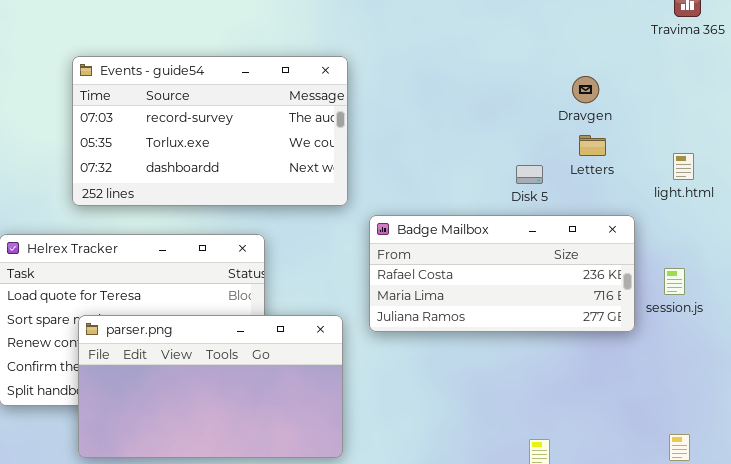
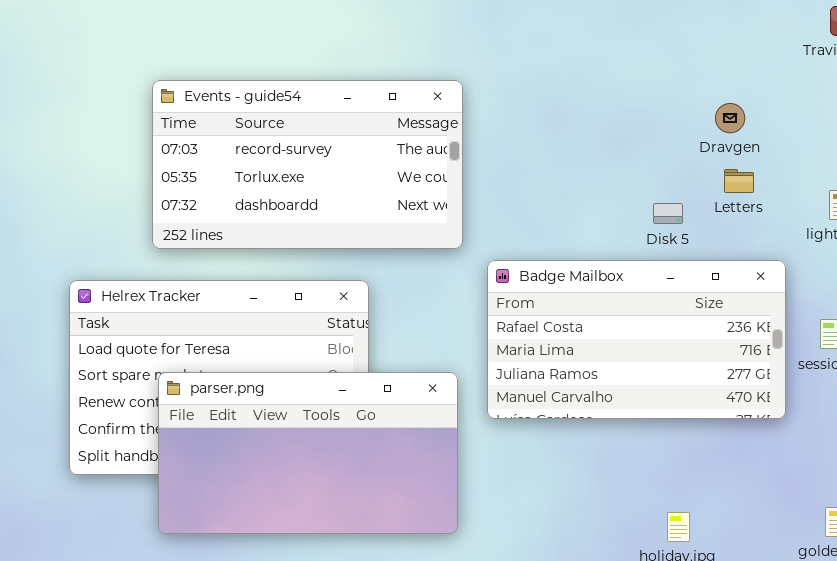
Badge Mailbox: [369,215,635,332] -> [487,260,786,419], resized

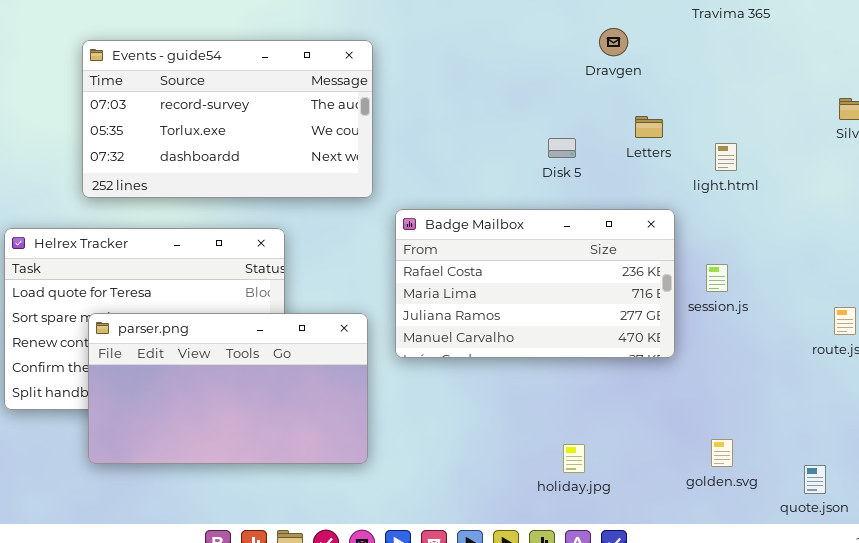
Dravgen: [715,103,745,133] -> [599,28,628,56], moved
Letters: [724,169,754,193] -> [635,116,663,138], moved
Disk 5: [653,203,683,224] -> [548,138,576,158], moved

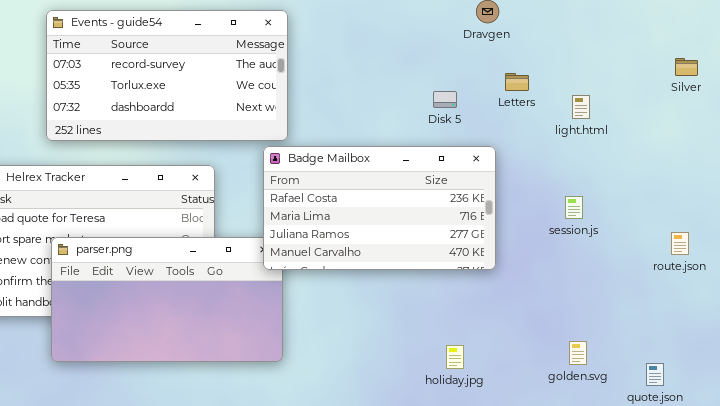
Badge Mailbox: [395,209,675,358] -> [263,146,496,270], moved

